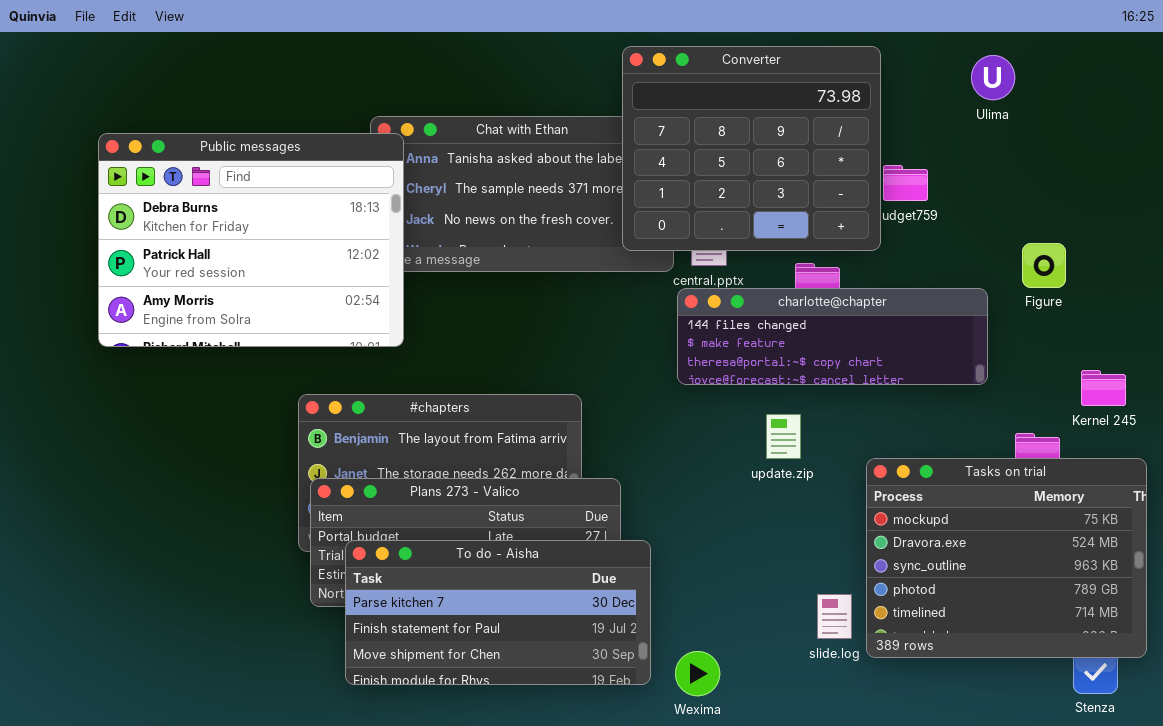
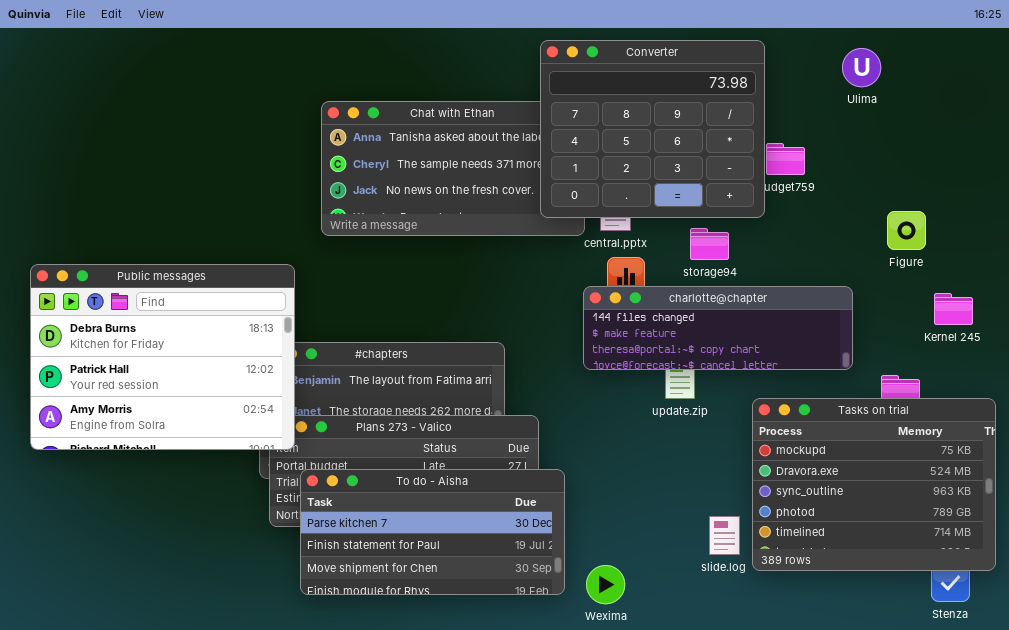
Public messages: [98,133,404,347] -> [30,264,295,450], moved
charlotte@chapter: [677,288,988,385] -> [583,286,853,370], moved
Kernel 245: [1081,370,1126,406] -> [934,293,973,325], moved

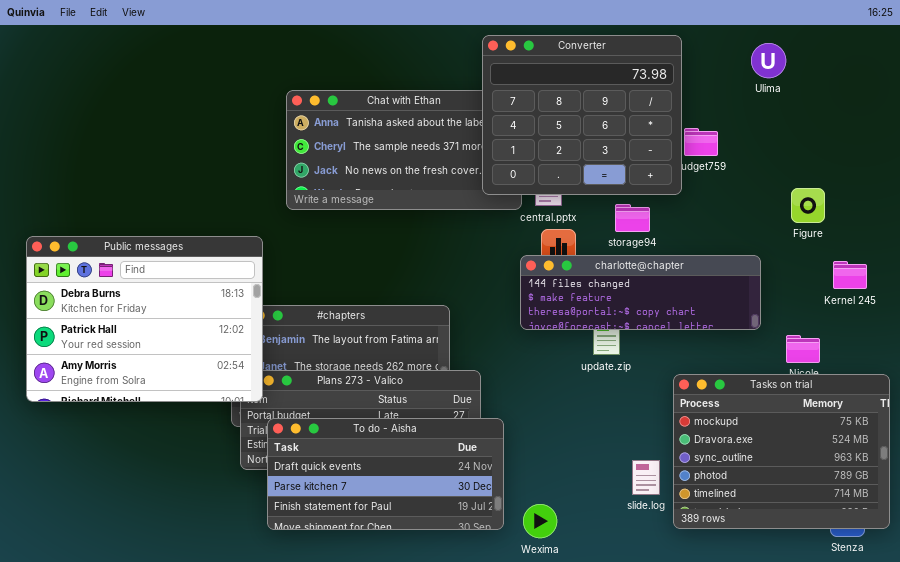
Tasks on trial: [752,398,996,571] -> [673,374,890,529], moved
To do - Aisha: [300,469,565,595] -> [267,418,504,530], scrolled up 1 row

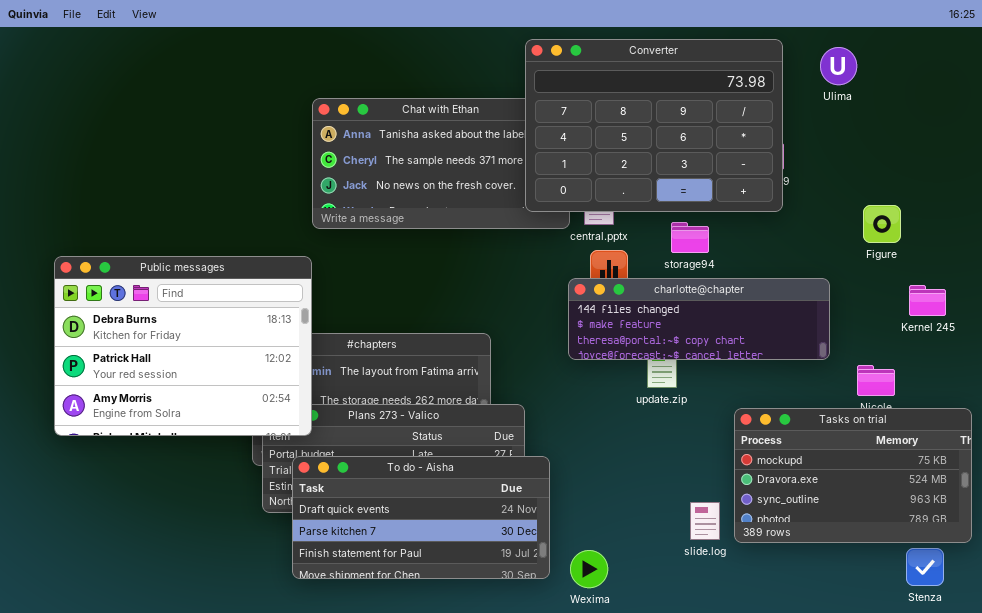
Converter: [482,35,682,195] -> [525,39,783,212], resized
Public messages: [26,236,263,402] -> [54,256,312,436], moved
Tasks on trial: [673,374,890,529] -> [734,408,972,543], resized

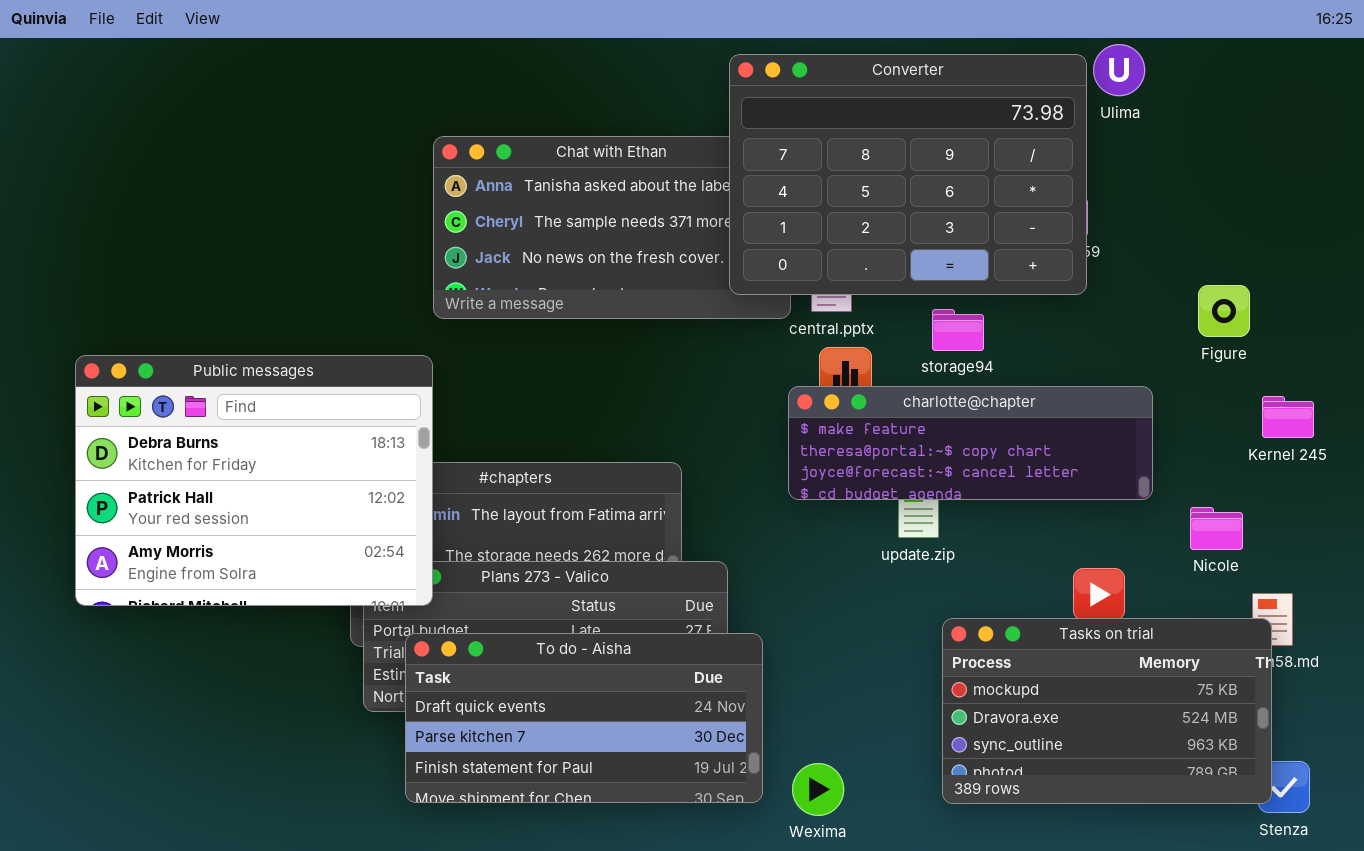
Ulima: [820,47,857,85] -> [1093,44,1145,96], moved
charlotte@chapter: [568,278,830,360] -> [788,386,1153,500], scrolled down 1 row
Tasks on trial: [734,408,972,543] -> [942,618,1272,804], moved

